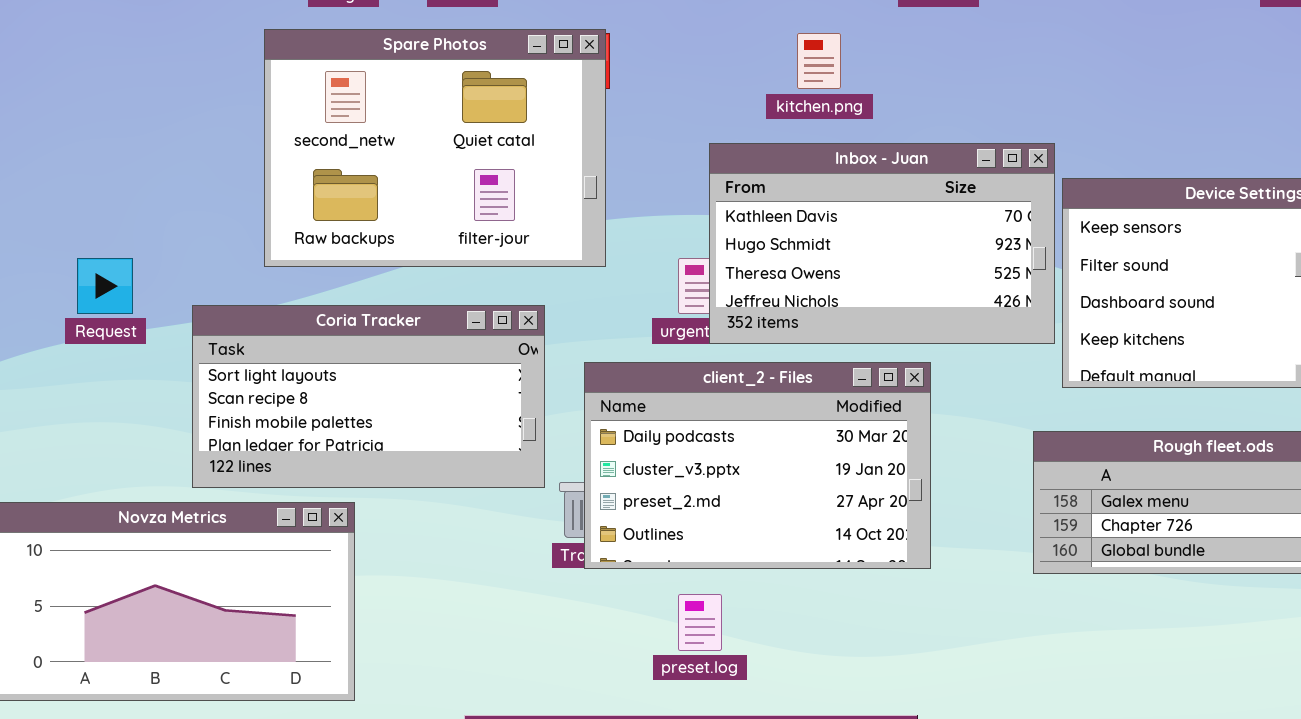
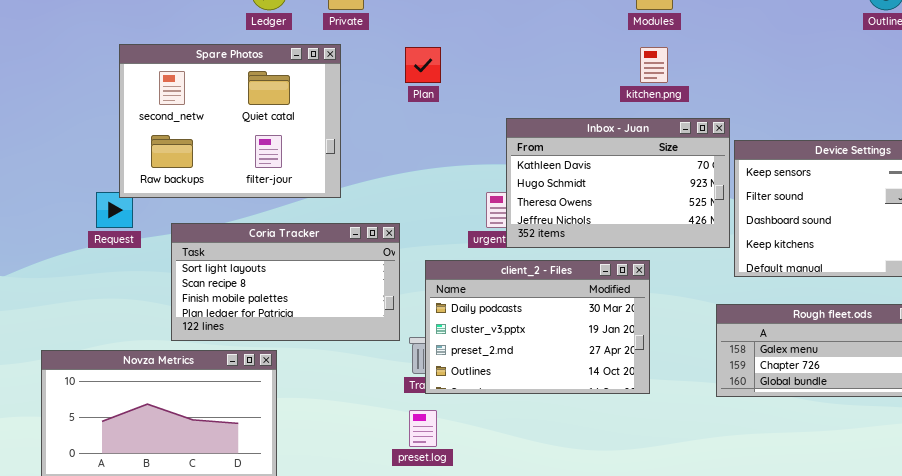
Spare Photos: [264,29,606,267] -> [119,44,341,198], moved
kitchen.png: [797,33,841,89] -> [640,47,668,83], moved
preset.log: [678,594,722,651] -> [409,410,437,447], moved

